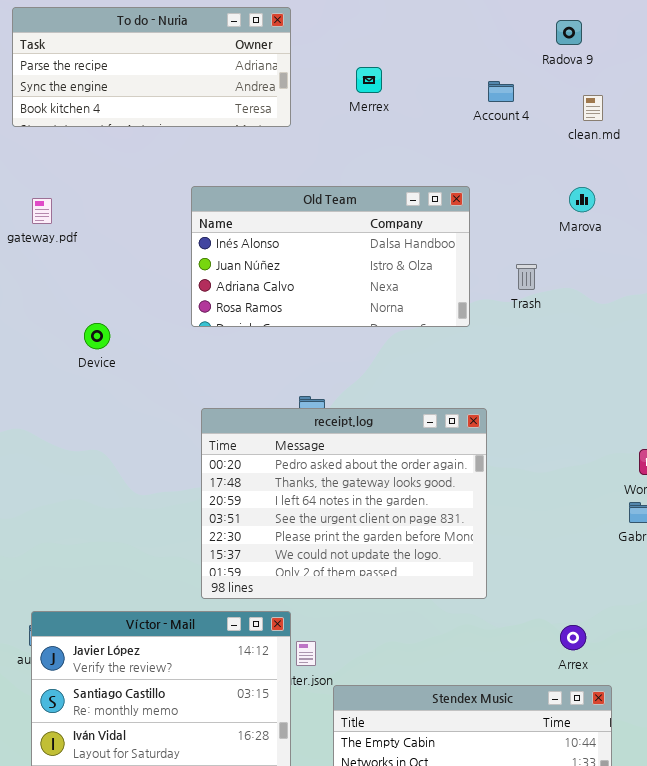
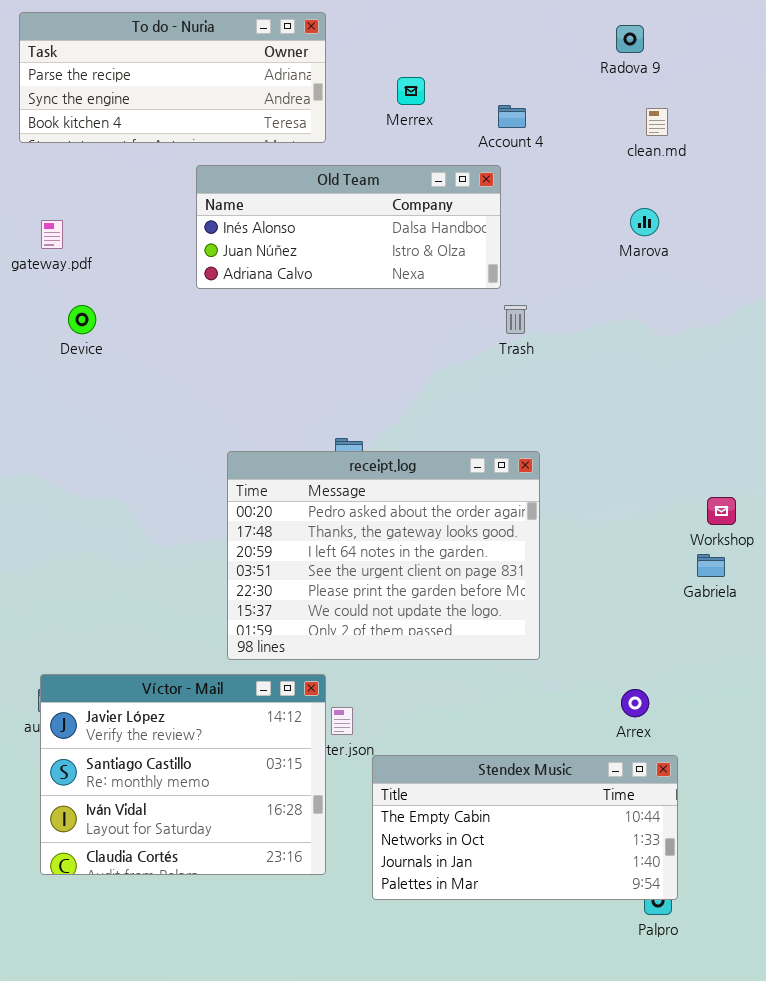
Account 4: [488,81,514,102] -> [498,105,526,128], moved
Old Team: [191,186,470,327] -> [196,165,501,289], moved, resized
Trash: [516,264,537,290] -> [504,305,527,334], moved
Device: [84,323,110,349] -> [68,305,96,334], moved

